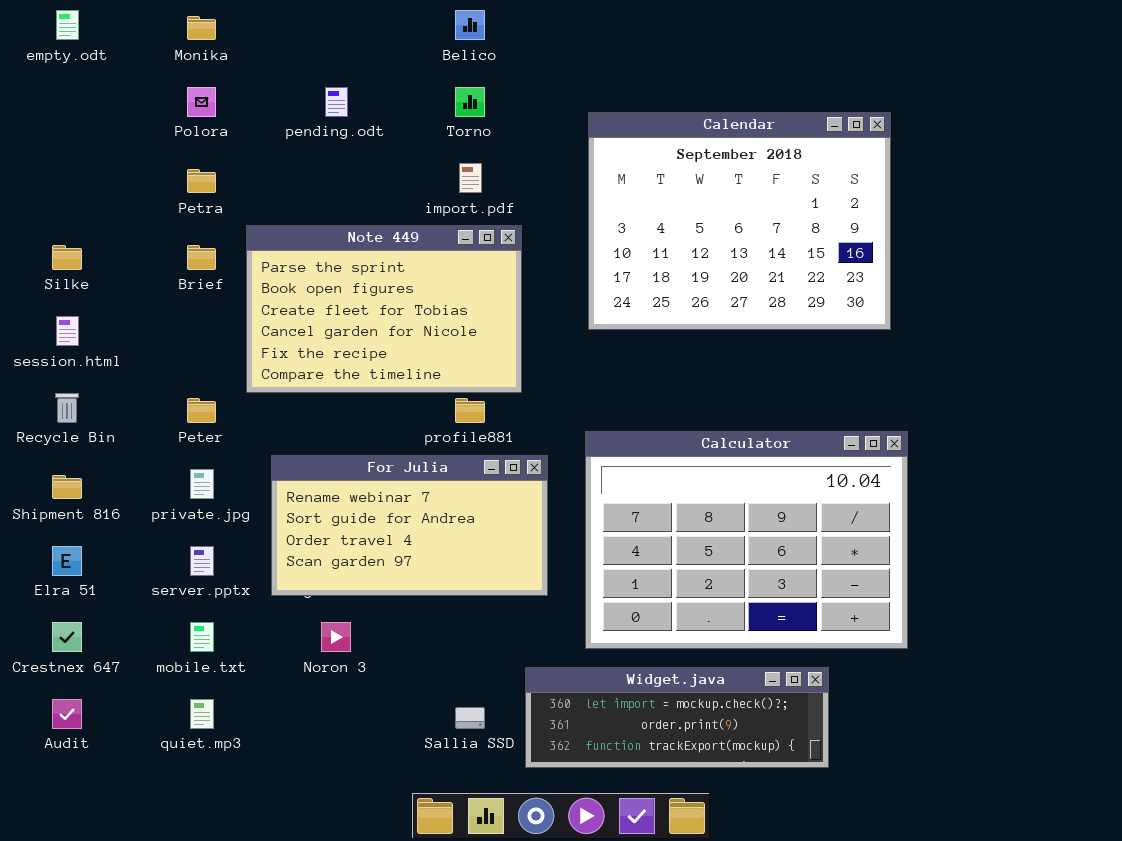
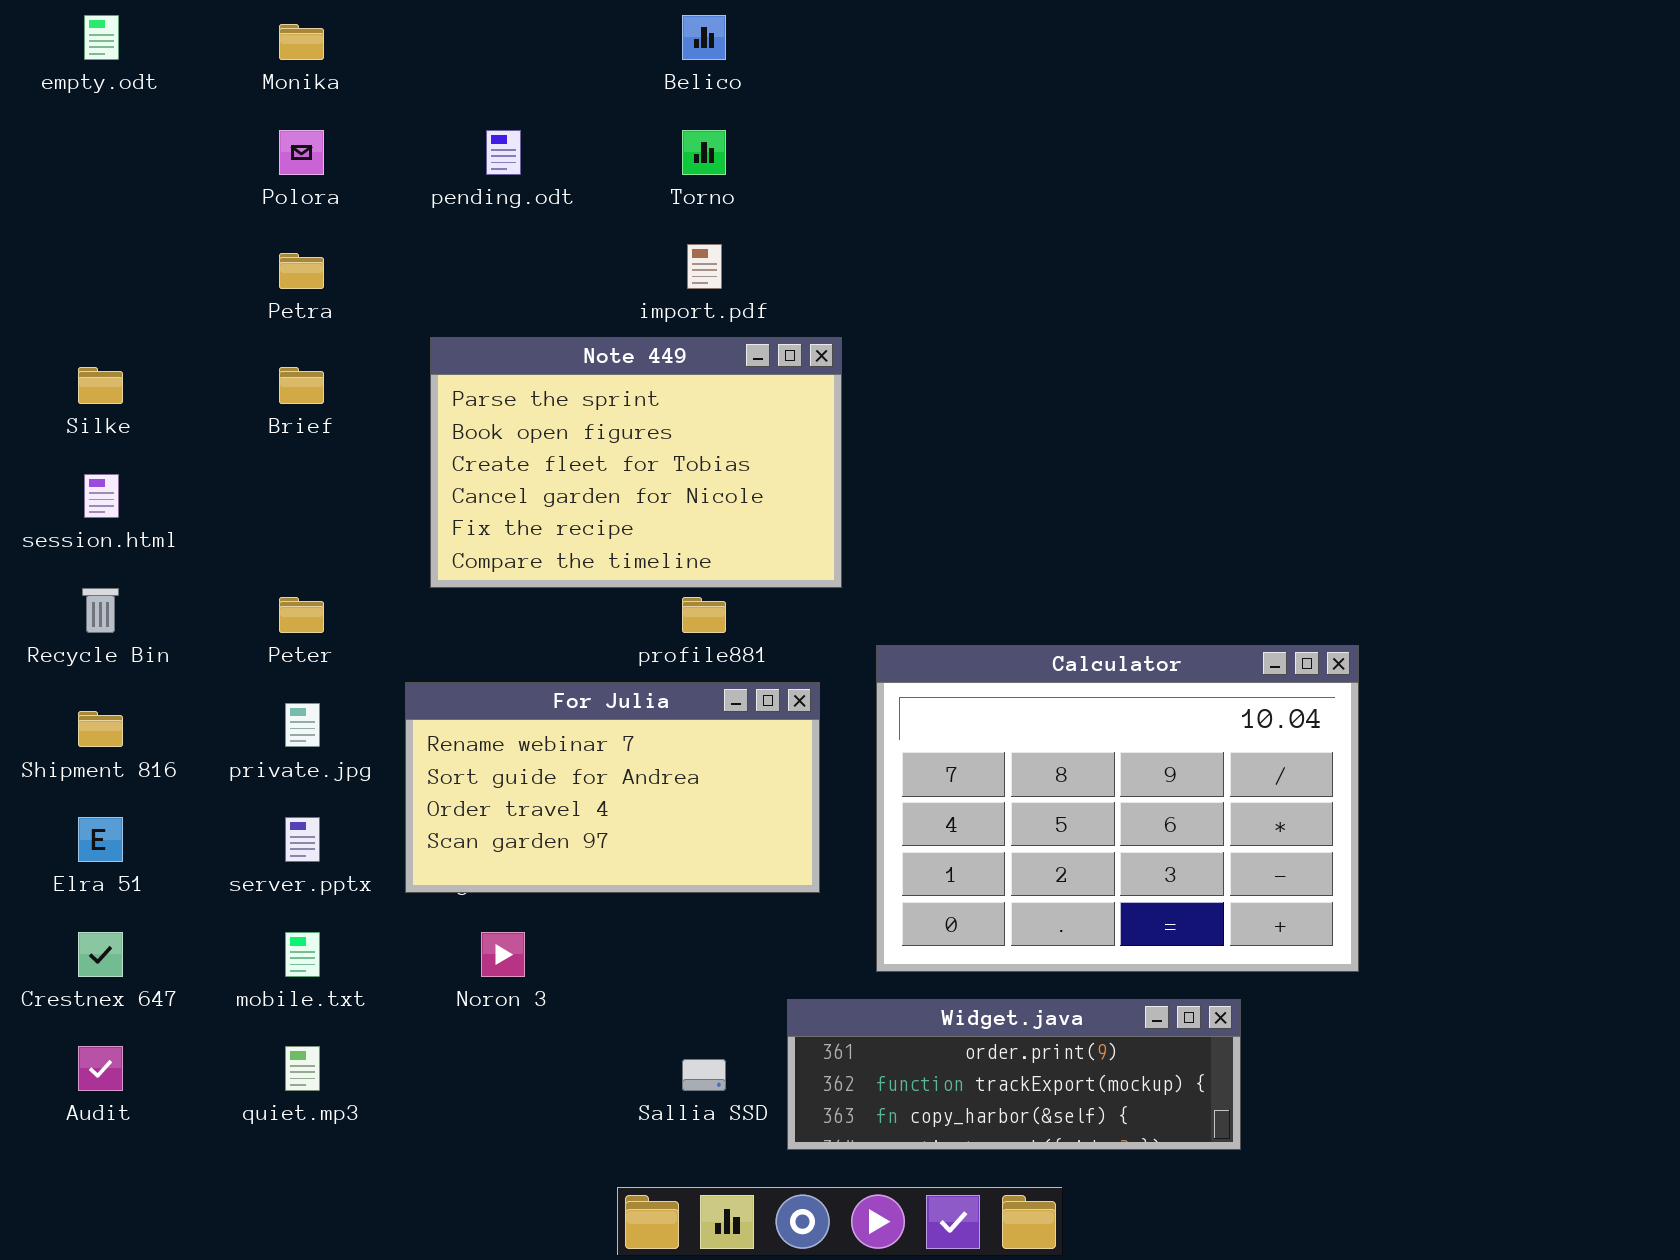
Calendar: [588,112,891,330] -> none, closed
Note 449: [246,225,522,393] -> [430,337,842,588], moved
Widget.java: [525,667,829,768] -> [787,999,1241,1150], scrolled down 1 row

